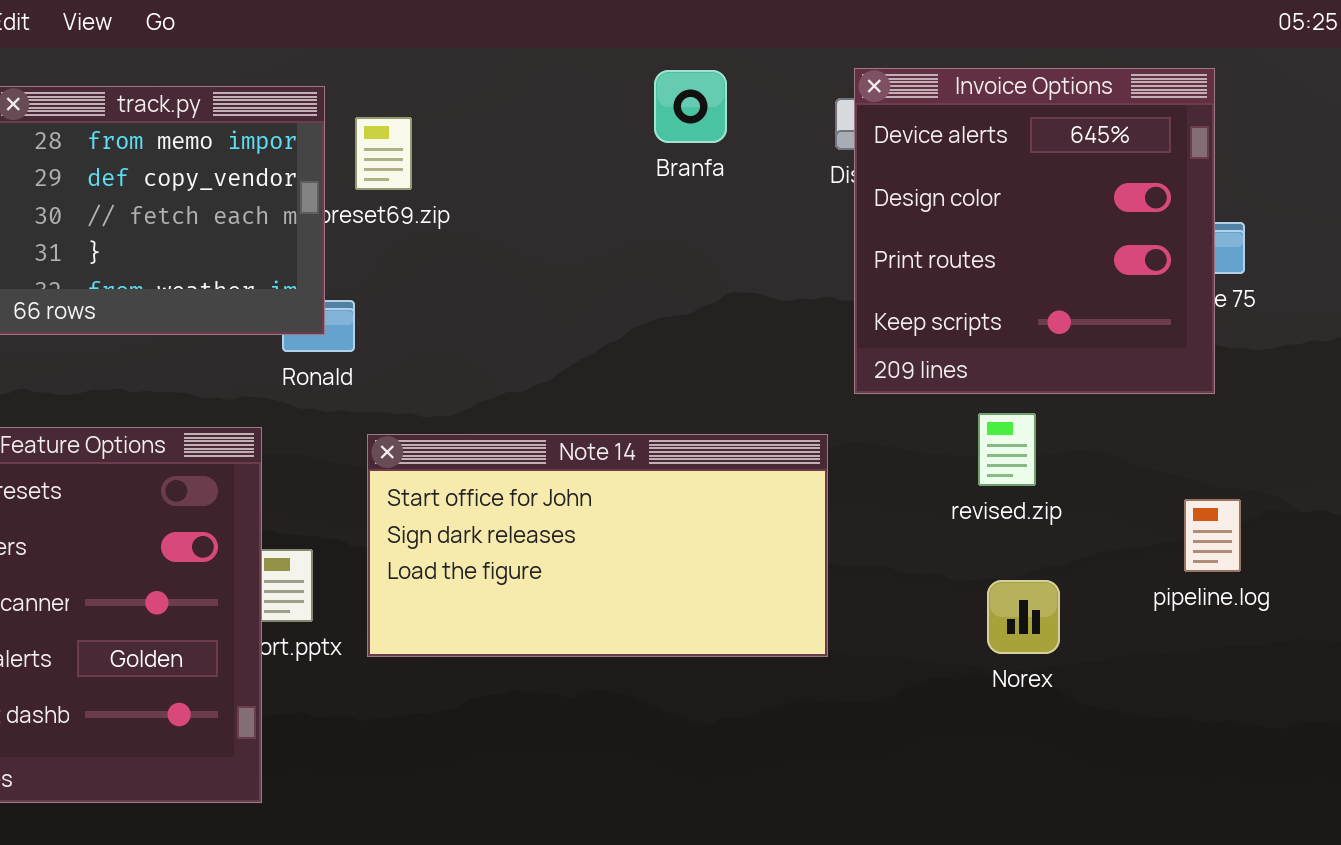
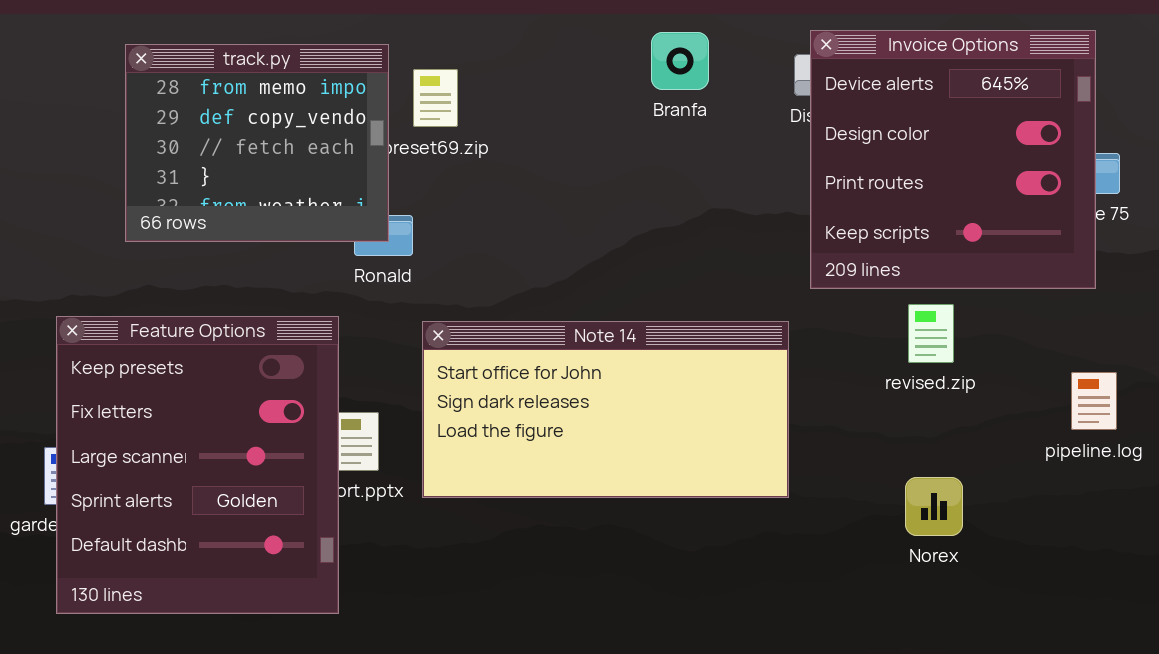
Norex: [987,580,1060,654] -> [905,477,963,536], moved

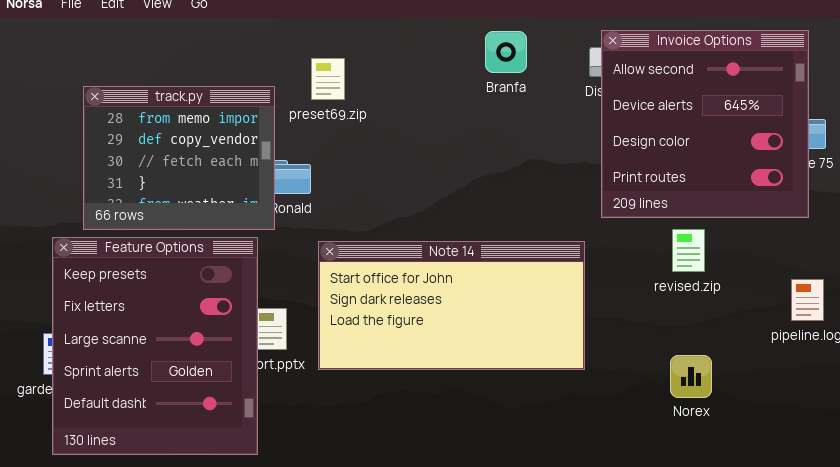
Invoice Options: [810,30,1096,289] -> [601,30,809,218], scrolled up 1 row
track.py: [125,44,389,242] -> [83,86,275,230], moved

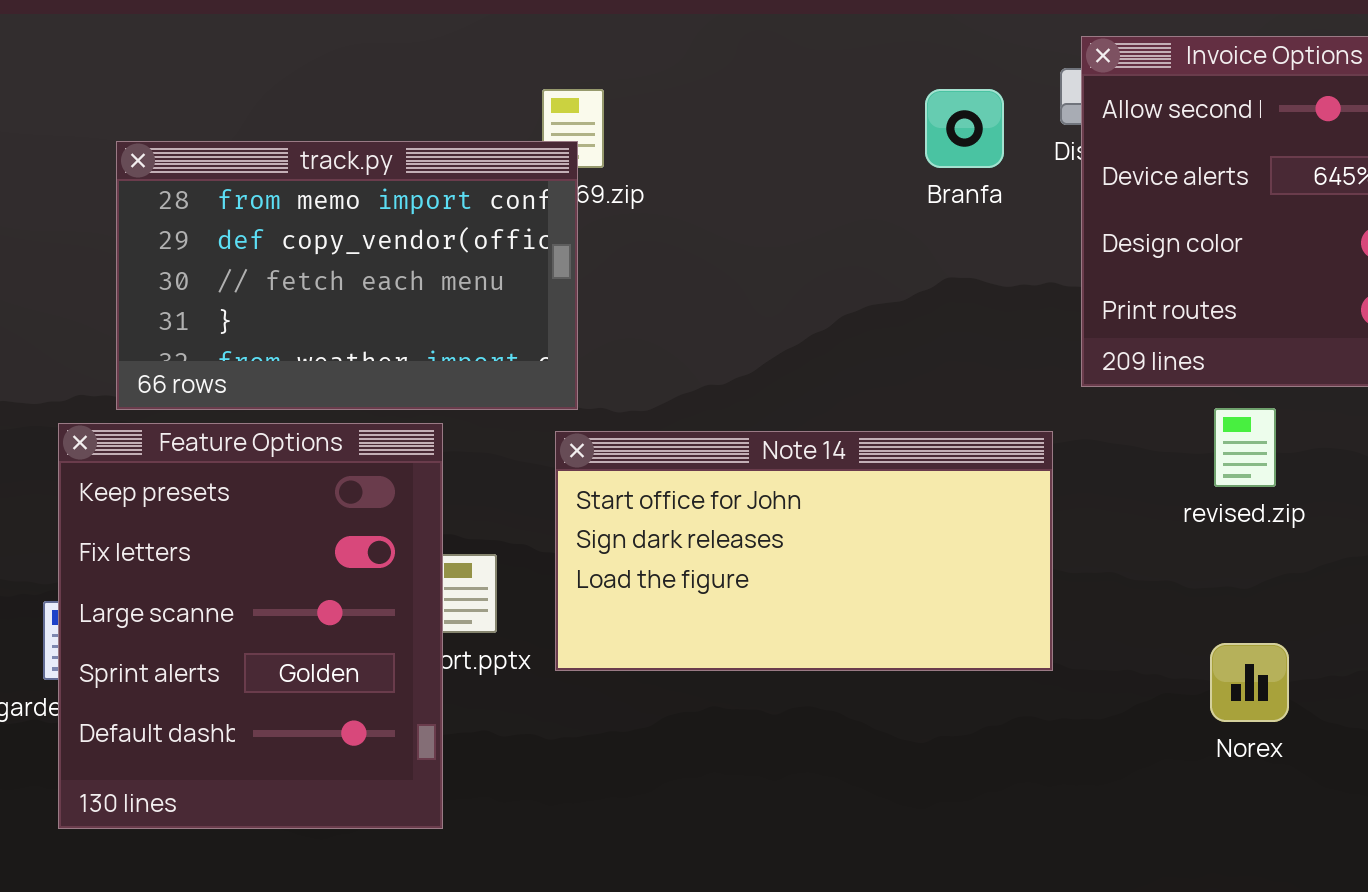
Branfa: [485,31,527,73] -> [925,89,1004,168], moved
track.py: [83,86,275,230] -> [116,141,578,410], resized

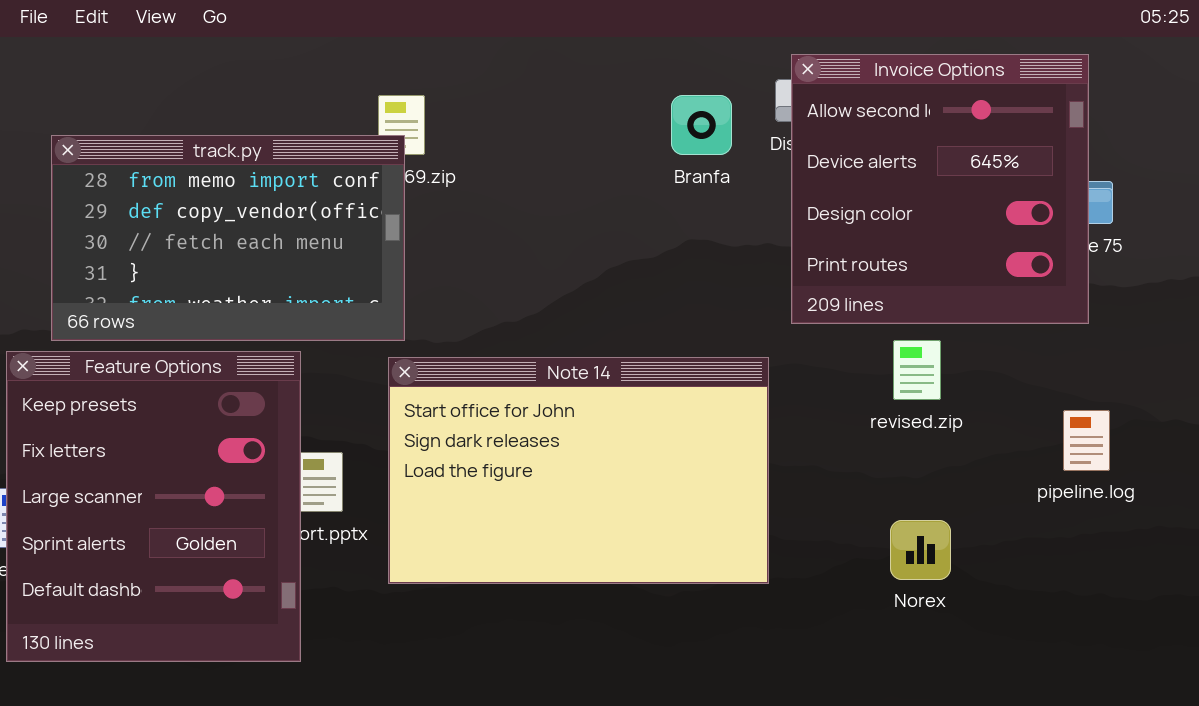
Note 14: [555,431,1053,671] -> [388,357,769,584], resized

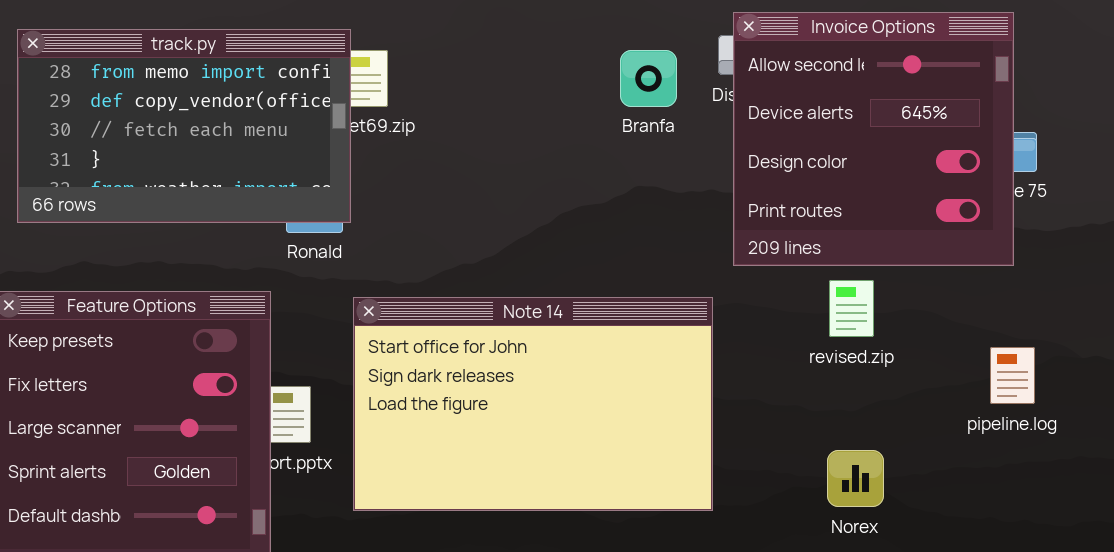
track.py: [51,135,405,341] -> [17,29,351,223], moved

